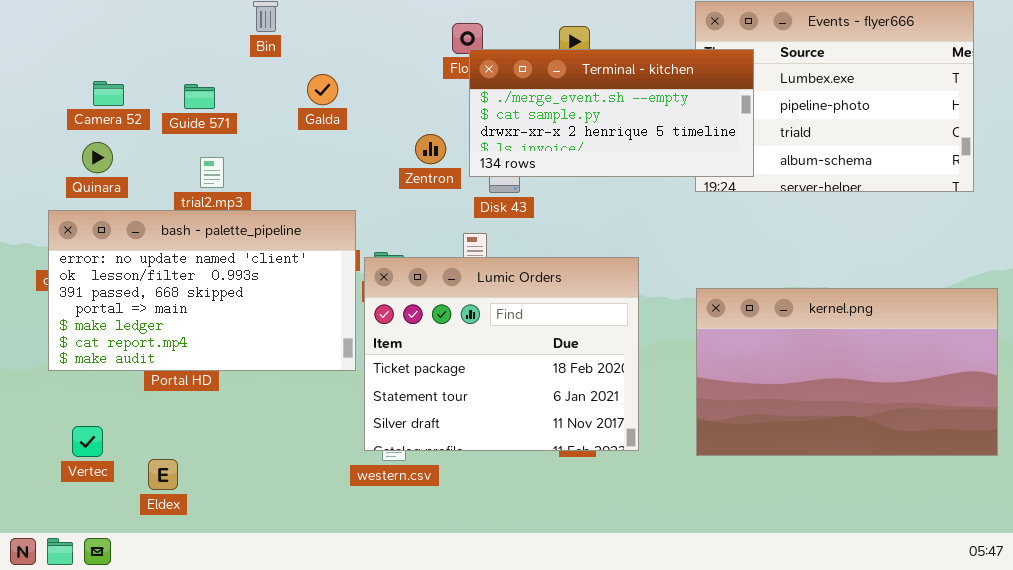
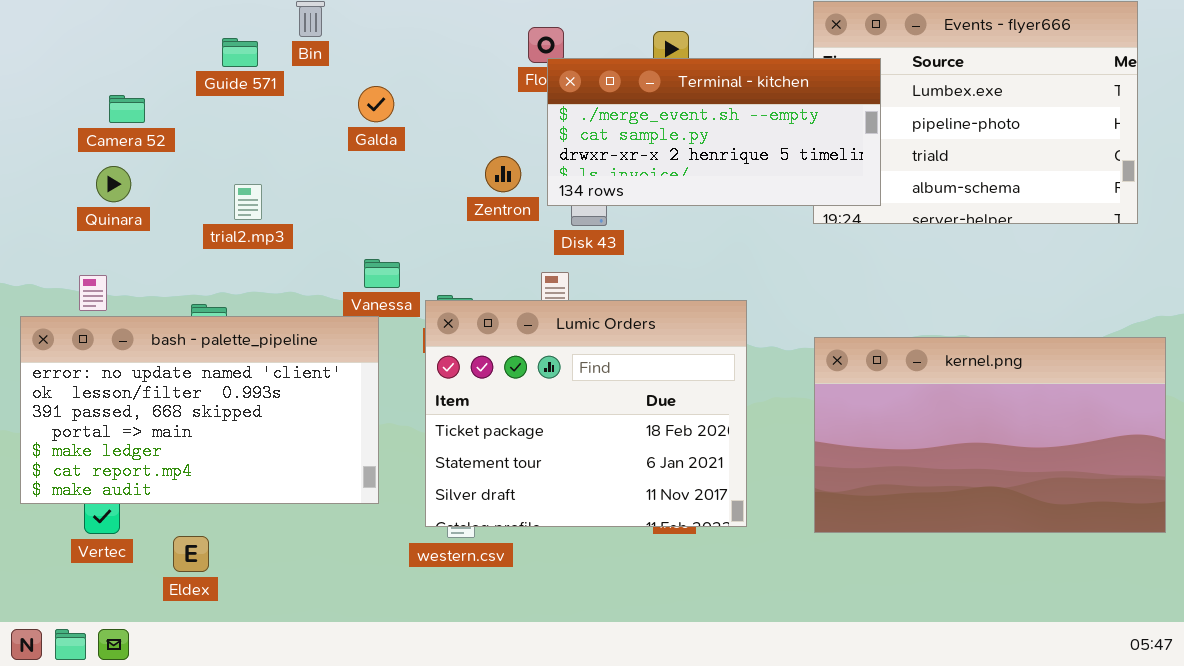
Guide 571: [184,84,215,109] -> [222,38,258,67], moved
bash - palette_pipeline: [48,210,356,371] -> [20,316,379,504], moved

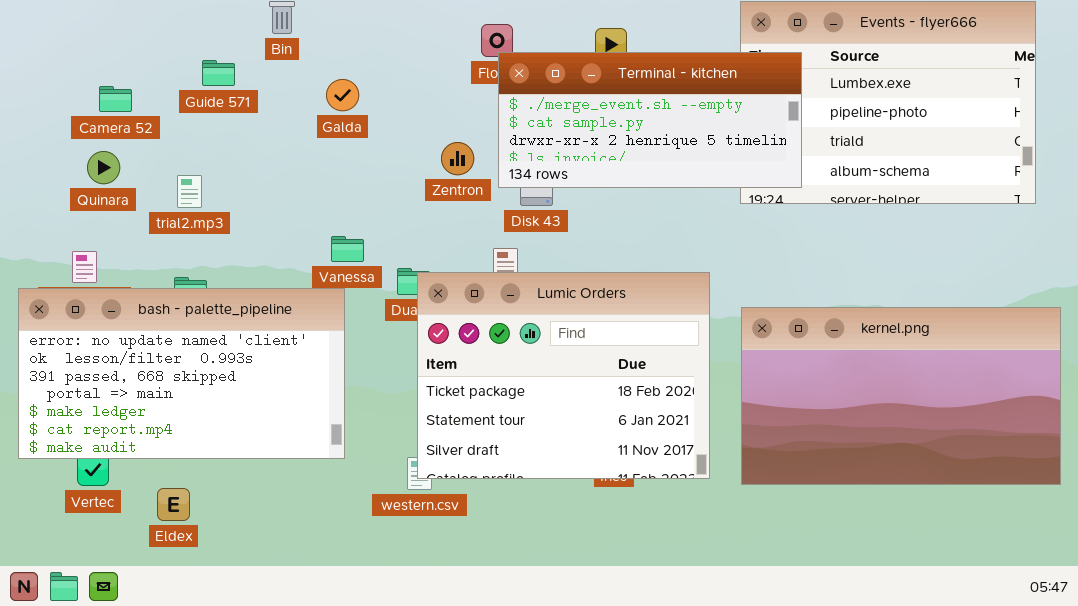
Guide 571: [222,38,258,67] -> [202,60,235,86], moved
trial2.mp3: [234,184,262,220] -> [177,175,202,208], moved
Lumic Orders: [425,300,747,527] -> [417,272,710,479], moved

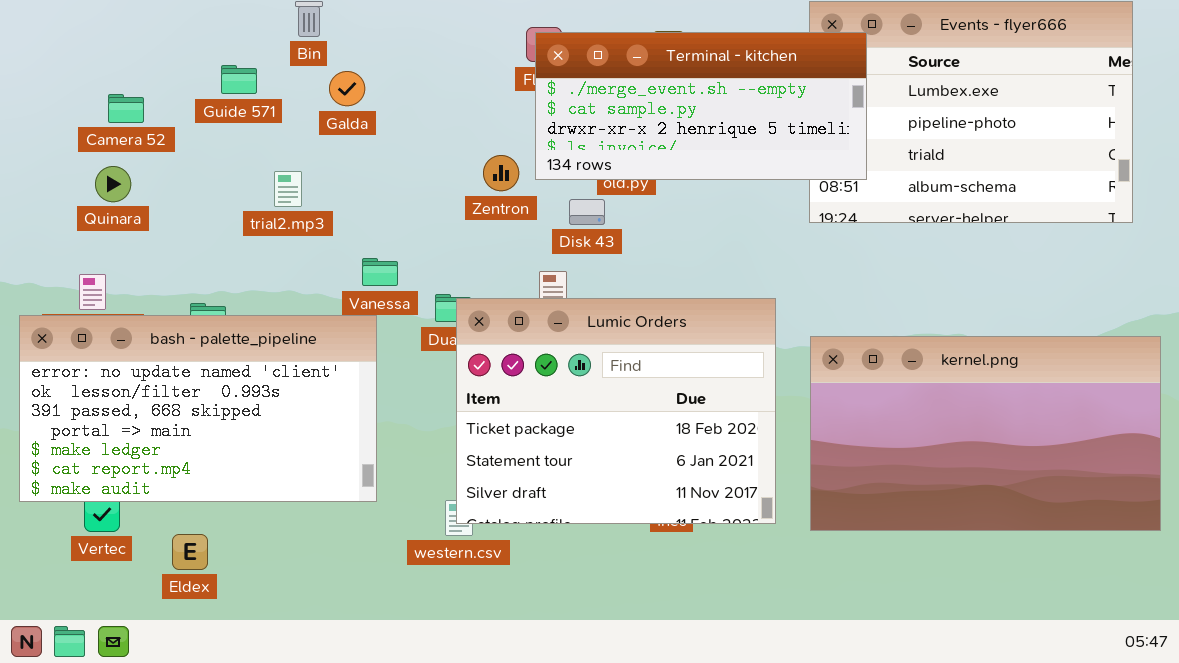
Terminal - kitchen: [498,52,802,188] -> [535,32,867,180], moved
Galda: [326,79,359,111] -> [329,71,365,106], moved
trial2.mp3: [177,175,202,208] -> [274,171,302,207], moved

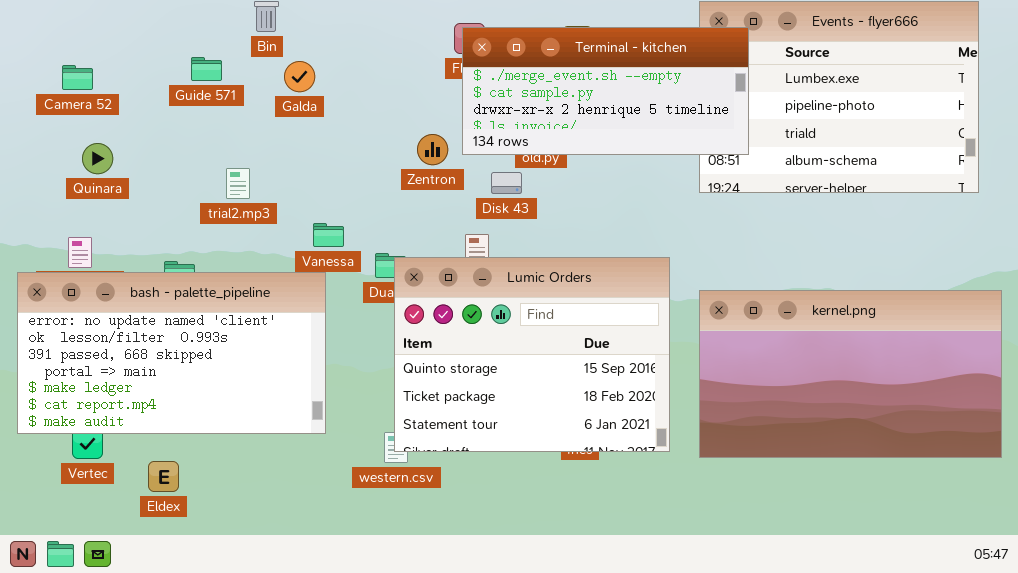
Camera 52: [108,94,144,123] -> [62,65,93,90], moved
trial2.mp3: [274,171,302,207] -> [226,168,250,199], moved
Lumic Orders: [456,298,776,524] -> [394,257,670,452], scrolled up 1 row

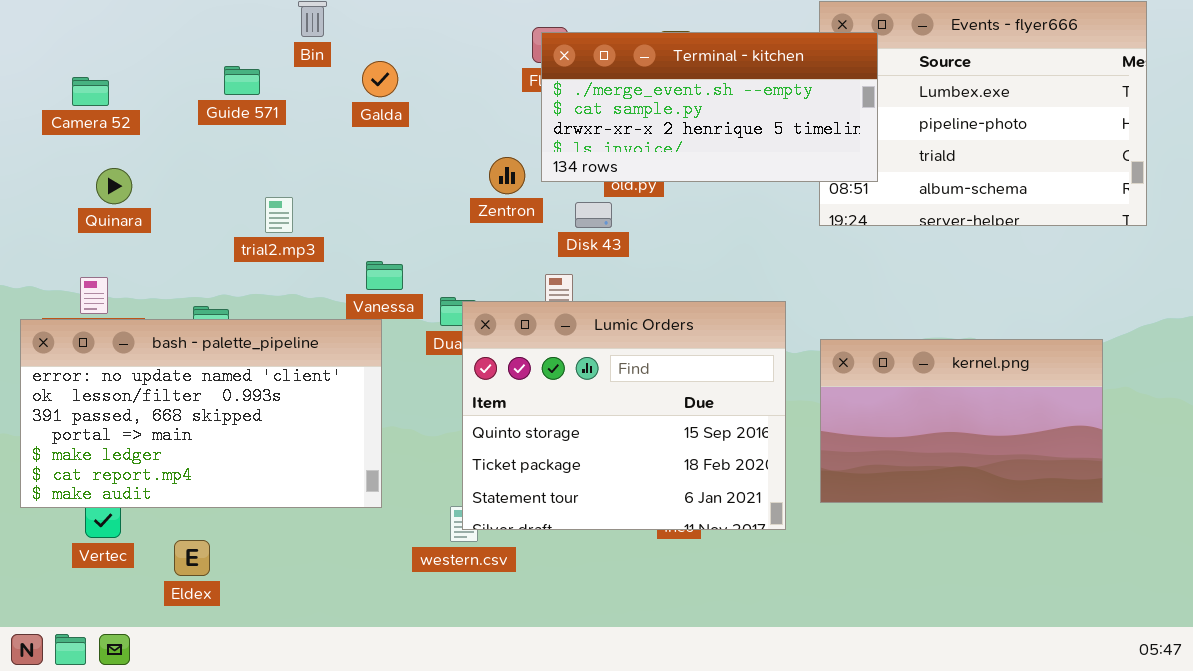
Galda: [284,61,315,92] -> [362,61,398,97], moved
kernel.png: [699,290,1002,458] -> [820,339,1103,503], resized

